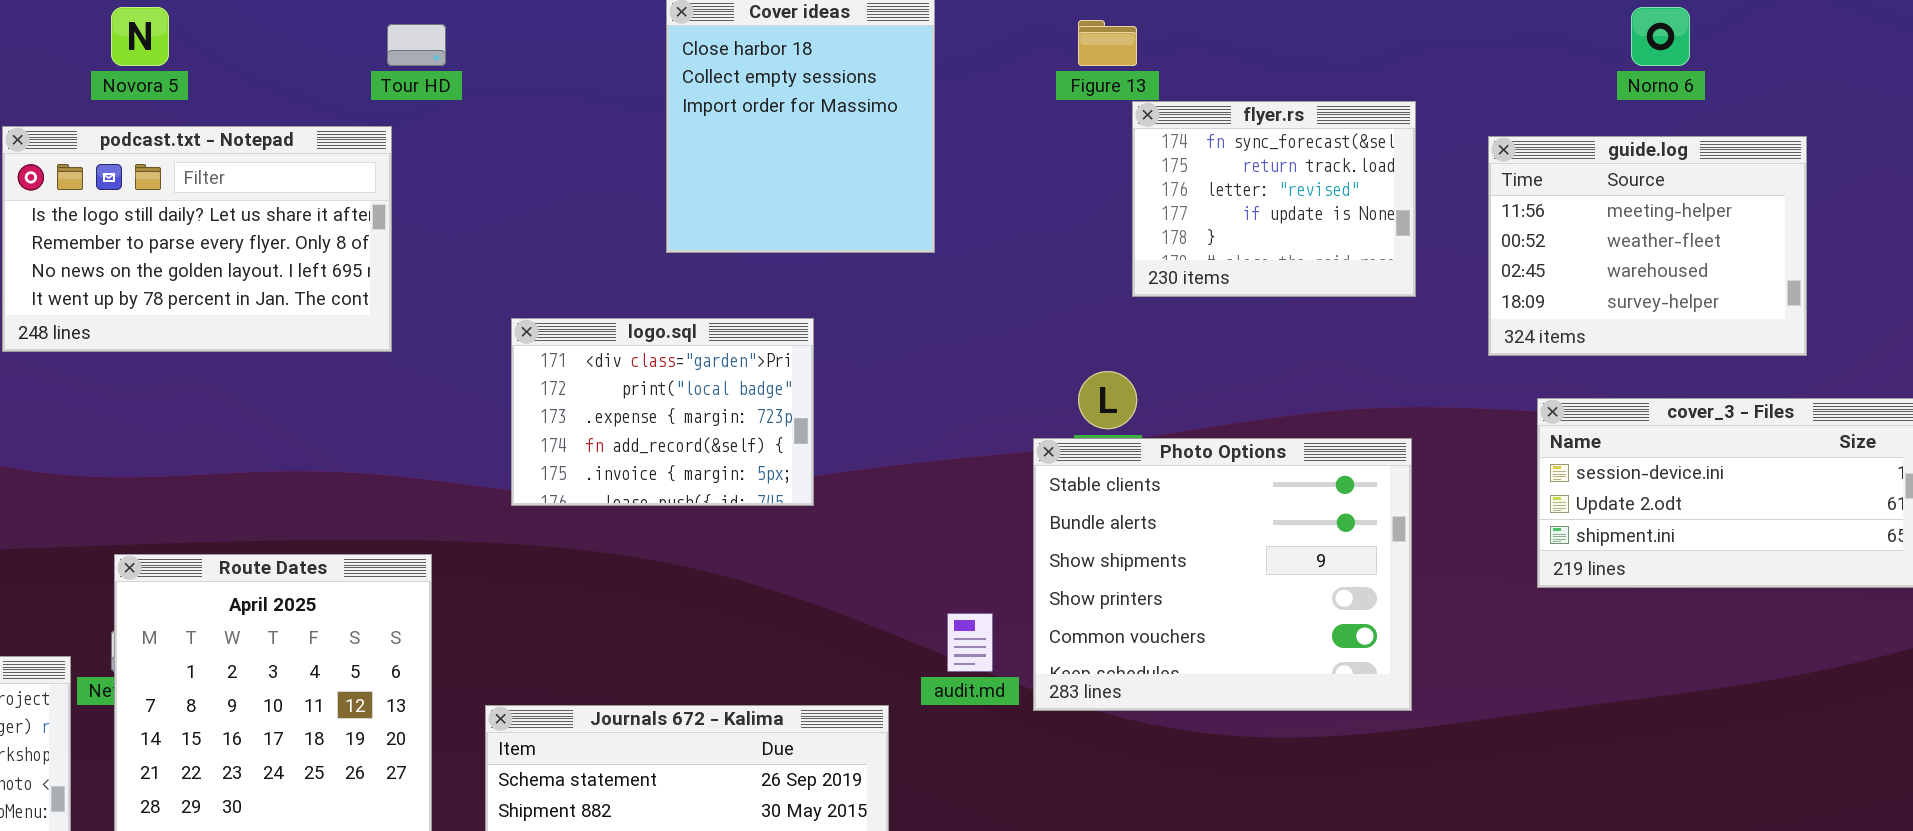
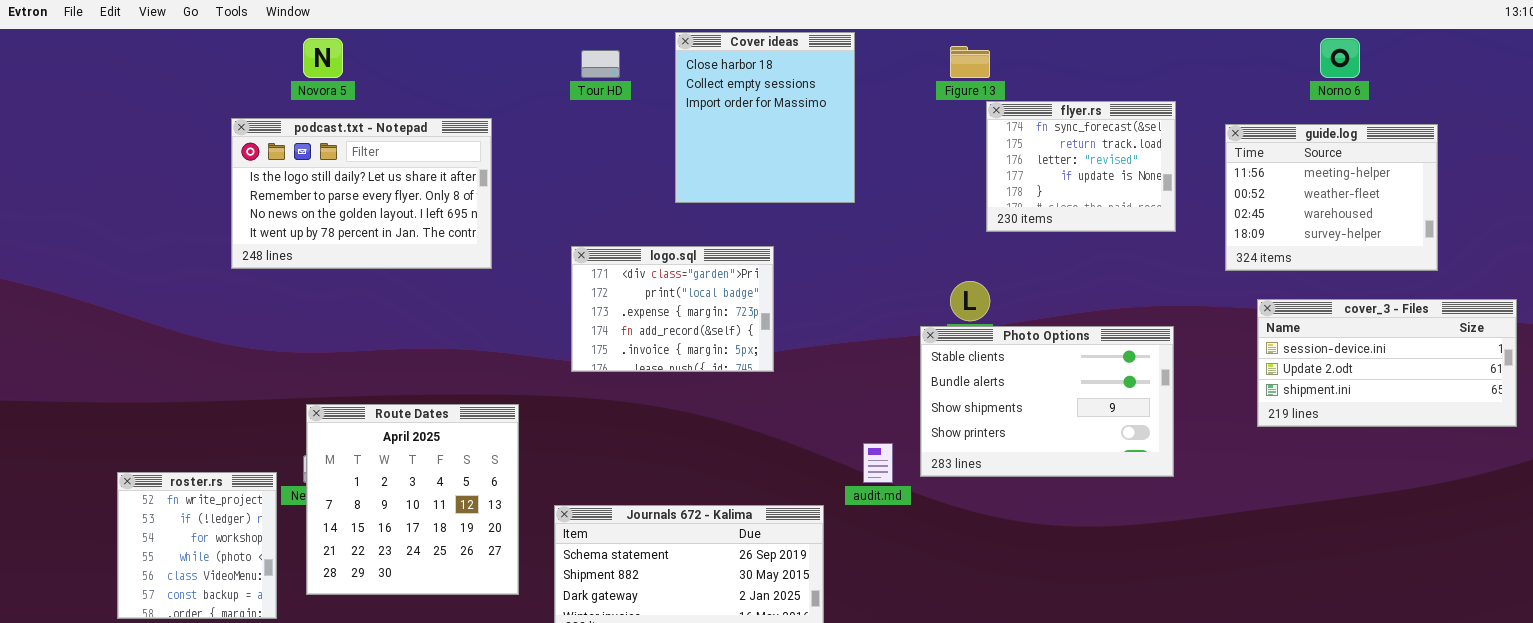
Tour HD: [387,24,446,66] -> [581,50,620,78], moved
Photo Options: [1033,438,1412,711] -> [920,326,1174,477], resized

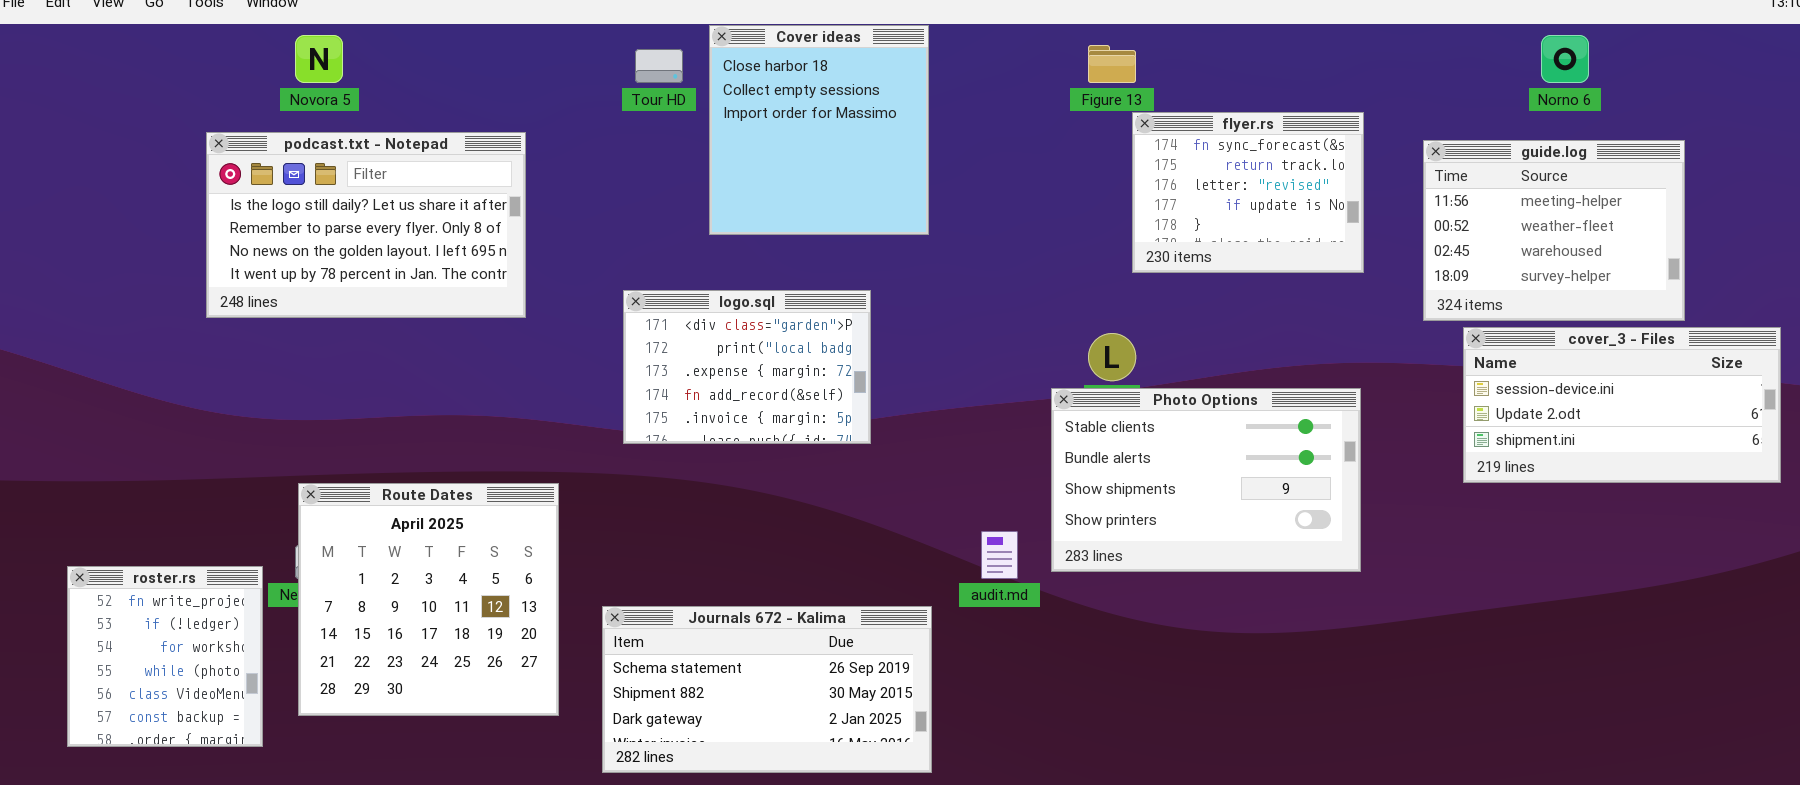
Cover ideas: [675,32,855,203] -> [709,25,929,235], moved
cover_3 - Files: [1257,299,1517,427] -> [1463,327,1781,483], moved

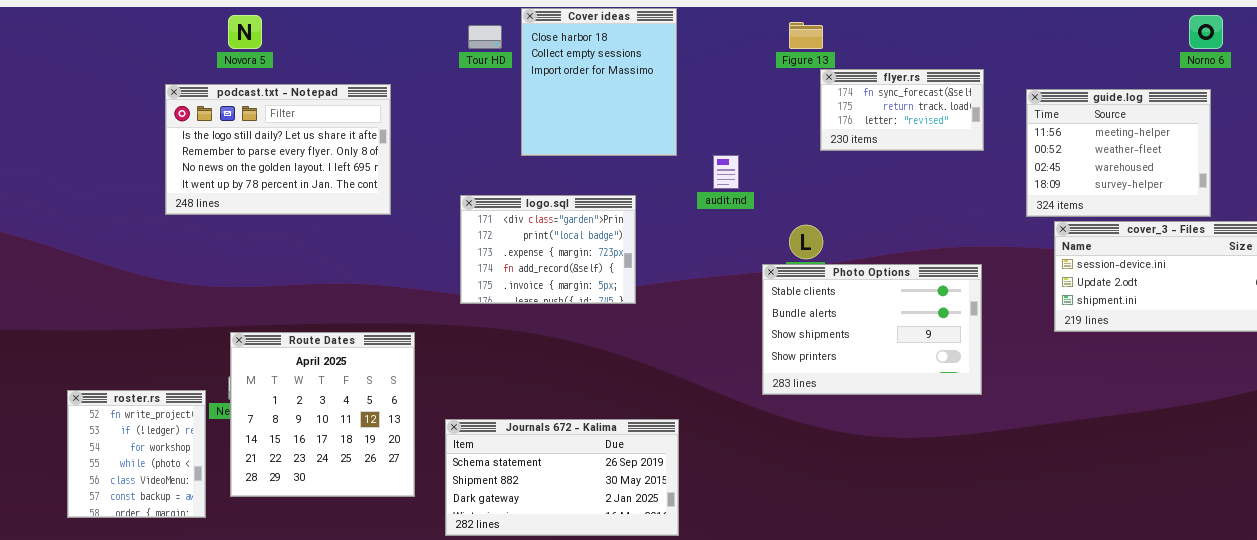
Norno 6: [1541,35,1589,83] -> [1189,15,1223,49], moved
flyer.rs: [1132,112,1364,273] -> [820,69,984,151], resized
audit.md: [981,531,1018,579] -> [713,155,739,189], moved

